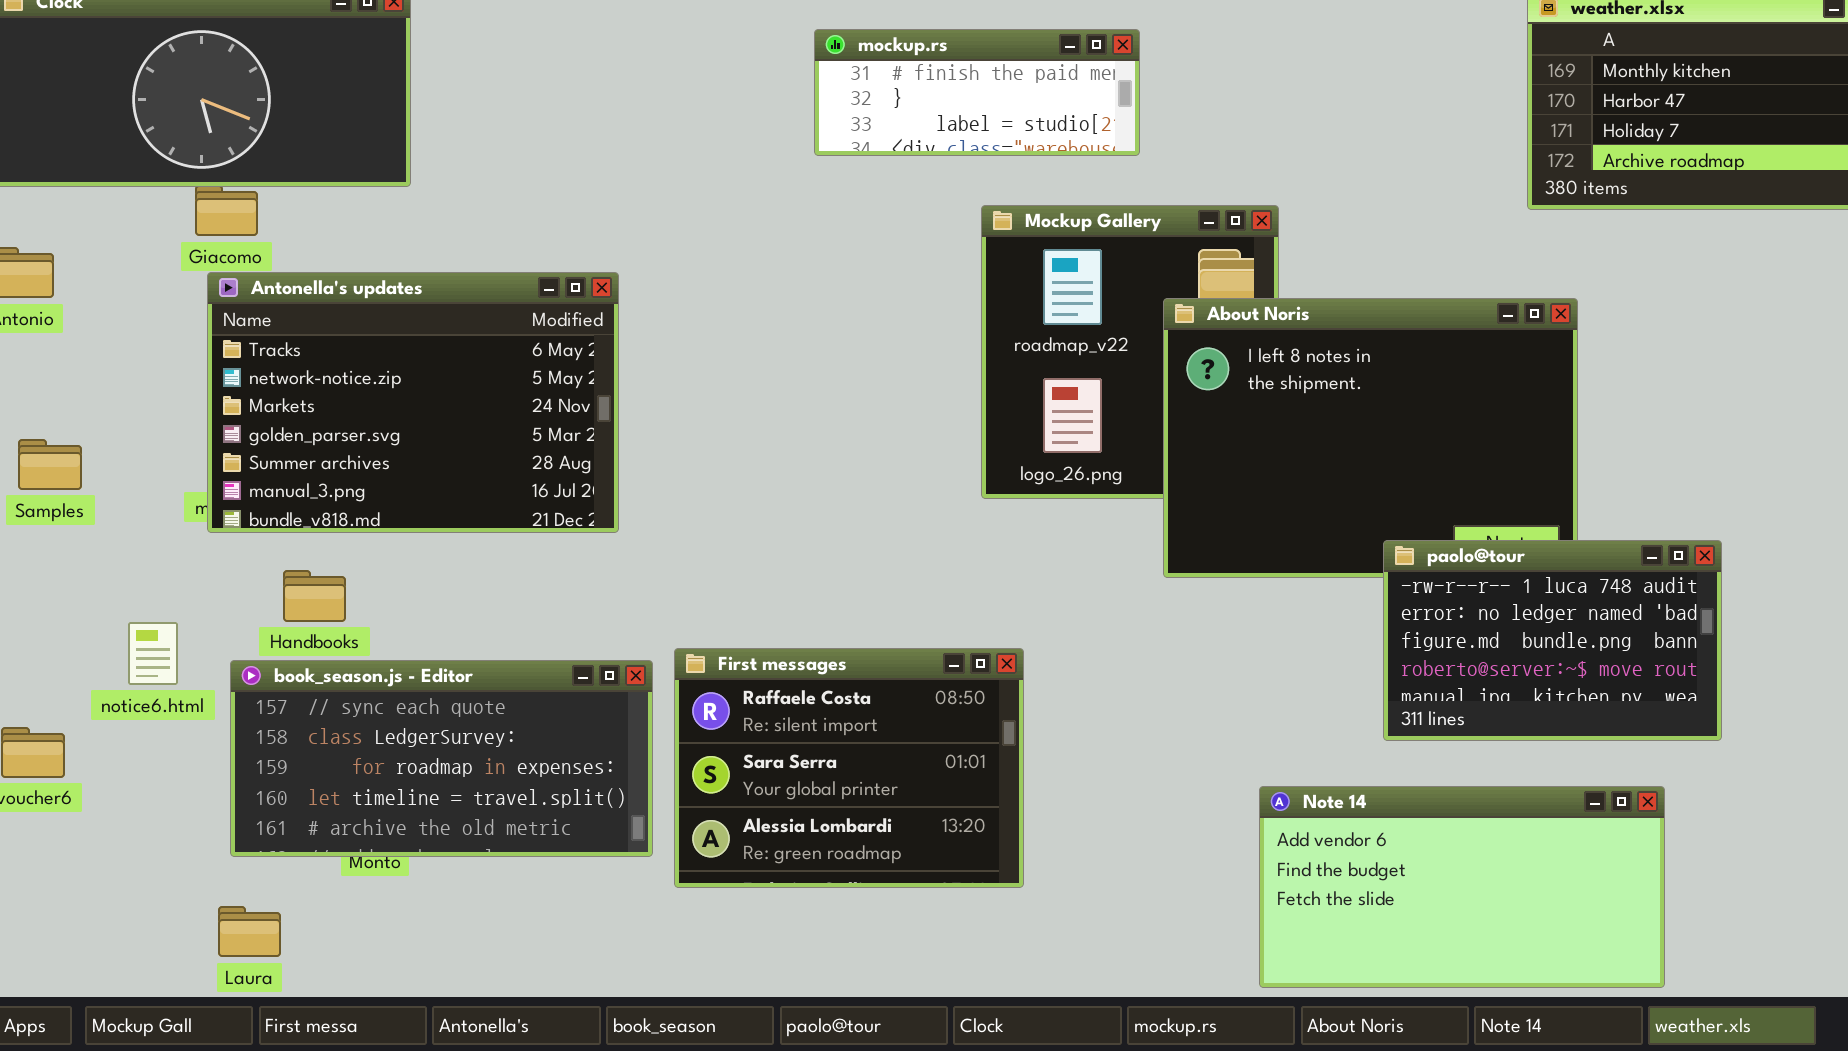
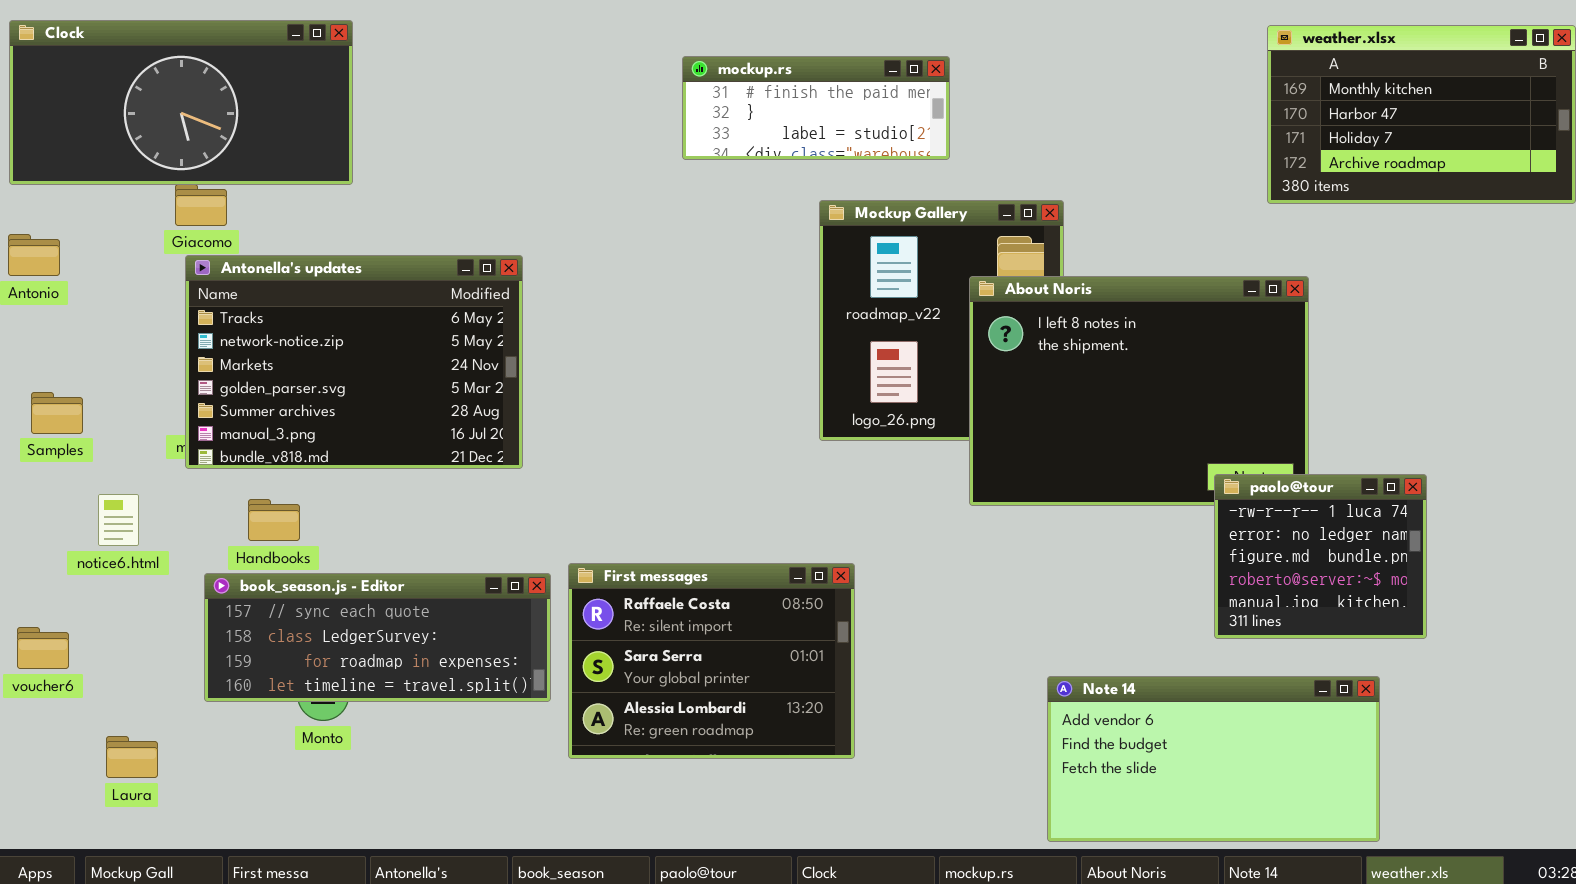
paolo@tour: [1383,540,1722,741] -> [1214,474,1427,639], resized
notice6.html: [128,622,178,685] -> [98,494,139,546], moved
book_season.js - Editor: [230,660,653,857] -> [204,573,551,702], resized
Laura: [218,906,281,957] -> [106,736,158,778], moved

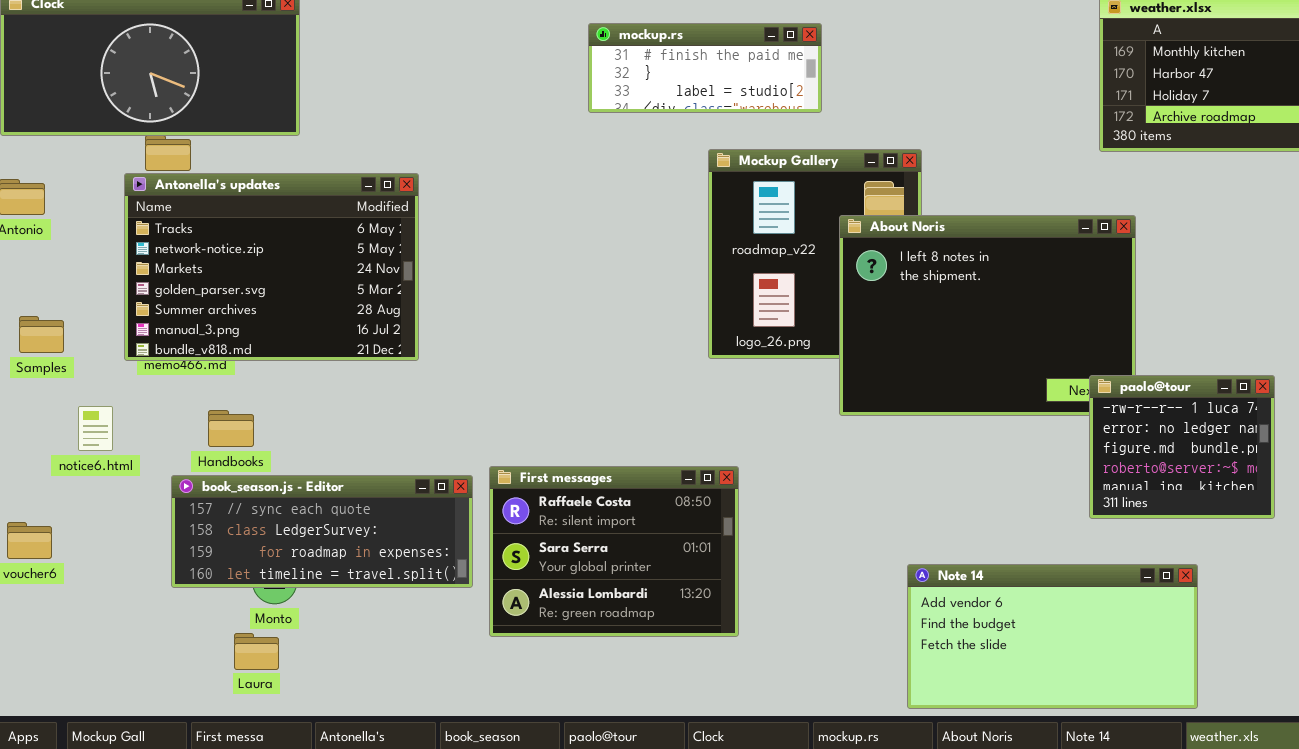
Antonella's updates: [185,255,523,469] -> [124,173,419,361], moved
paolo@tour: [1214,474,1427,639] -> [1089,375,1275,519], moved
Laura: [106,736,158,778] -> [234,633,279,670], moved

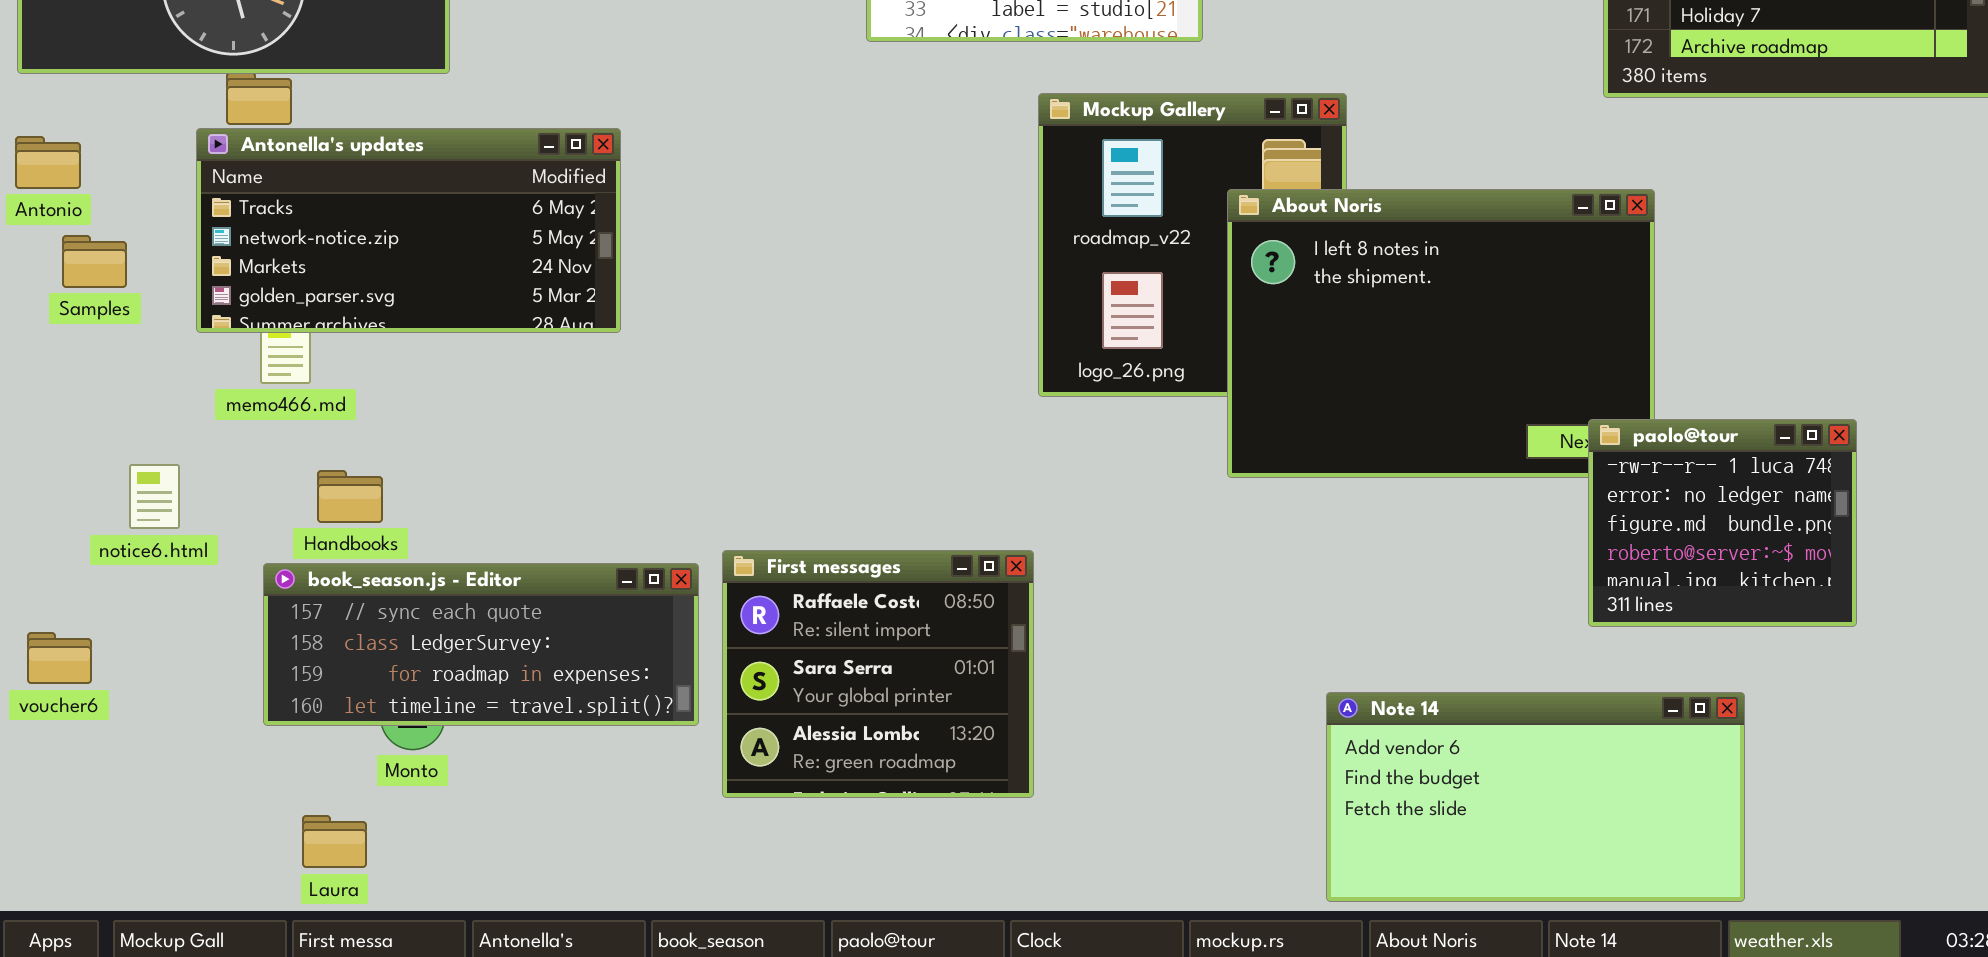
Antonella's updates: [124,173,419,361] -> [196,128,621,333], resized
Samples: [19,316,64,353] -> [62,235,127,288], moved
First messages: [489,466,739,637] -> [722,550,1034,798], resized
Laura: [234,633,279,670] -> [302,815,367,868], moved

